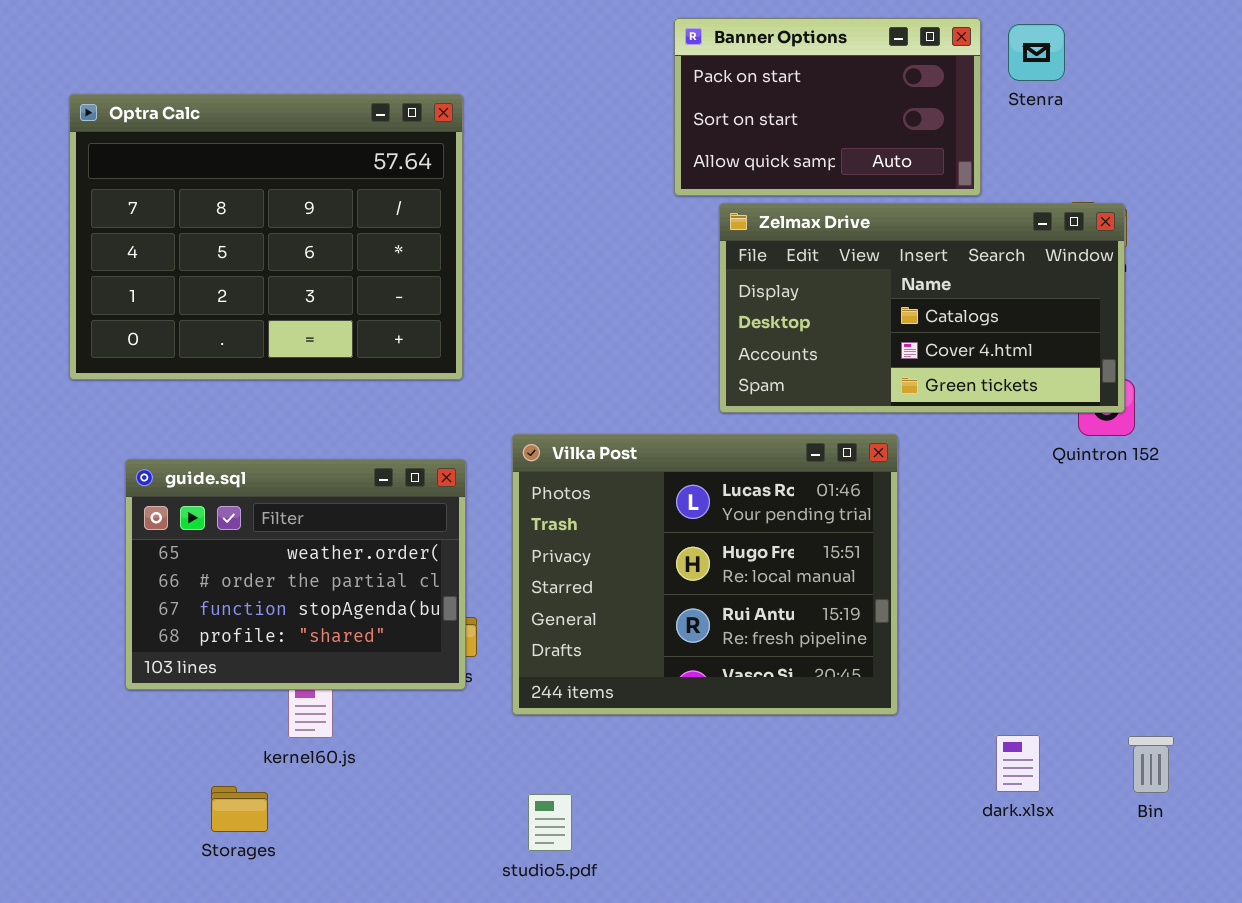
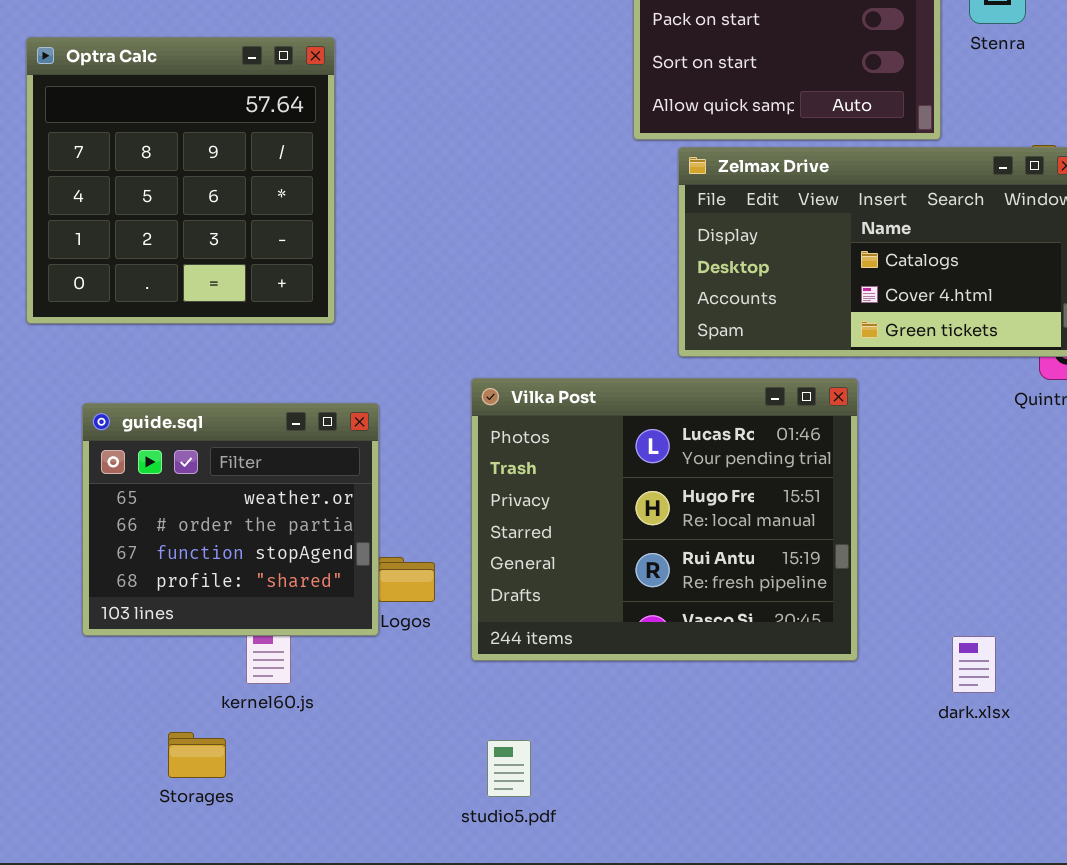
Optra Calc: [69,94,463,380] -> [26,37,335,324], resized
guide.sql: [125,459,466,690] -> [82,403,379,636], resized
dark.xlsx: [996,735,1040,792] -> [952,636,996,693], moved

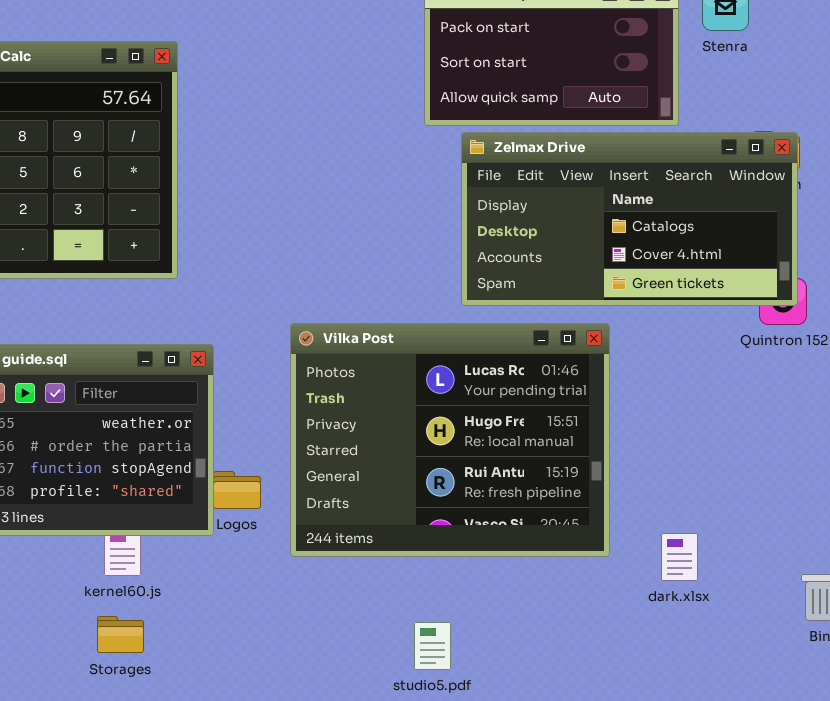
dark.xlsx: [952,636,996,693] -> [661,533,698,581], moved
Storages: [168,732,226,778] -> [97,616,144,653], moved
studio5.pdf: [487,740,531,797] -> [414,622,451,670], moved

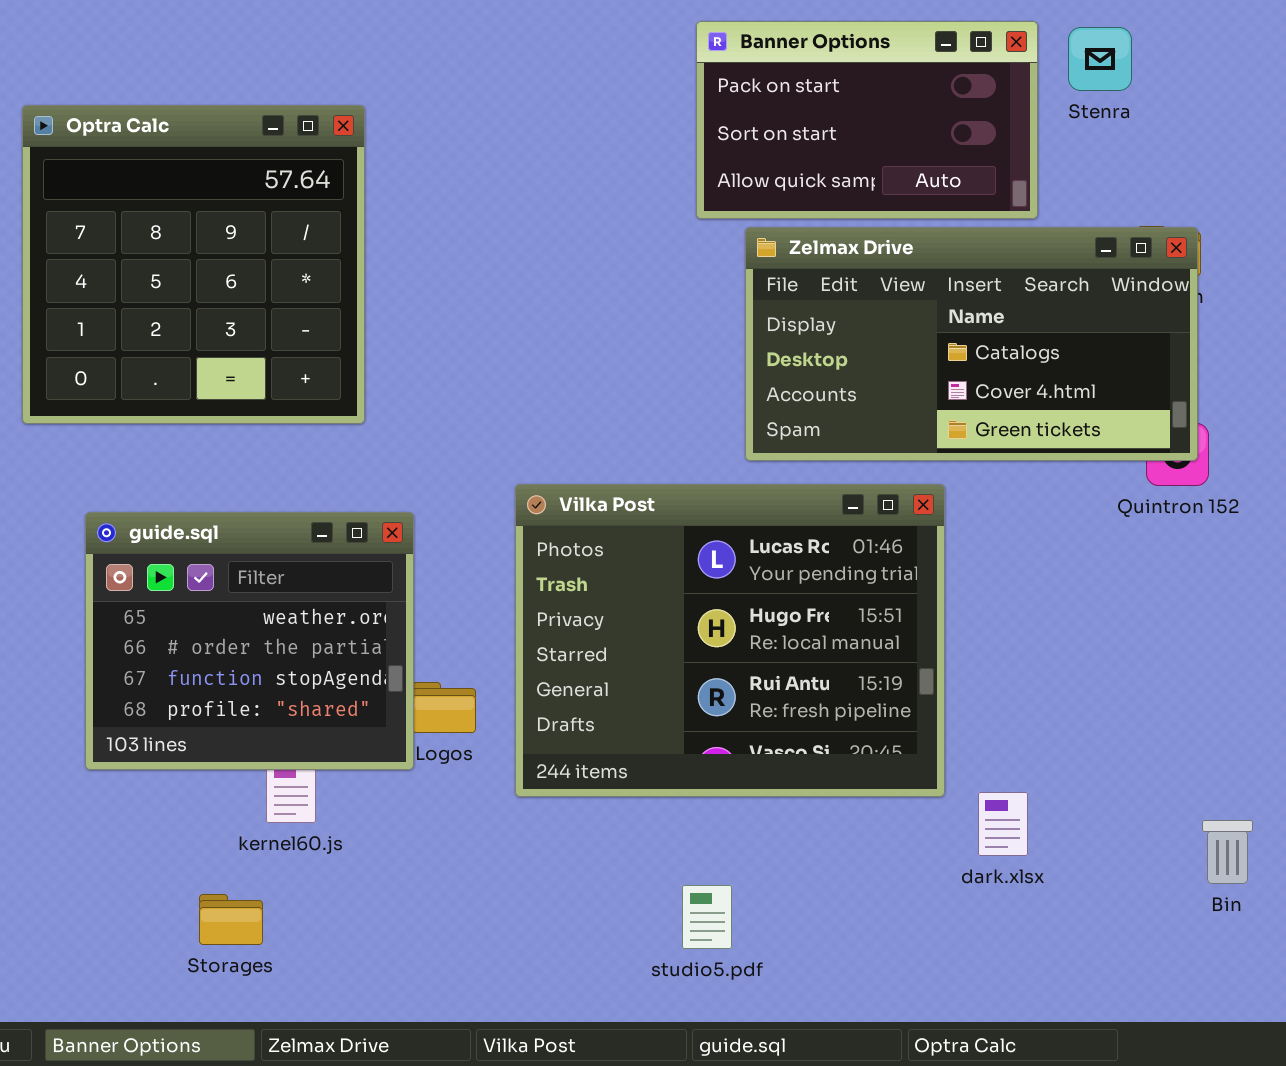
dark.xlsx: [661,533,698,581] -> [978,792,1028,856], moved
Storages: [97,616,144,653] -> [199,894,263,945], moved

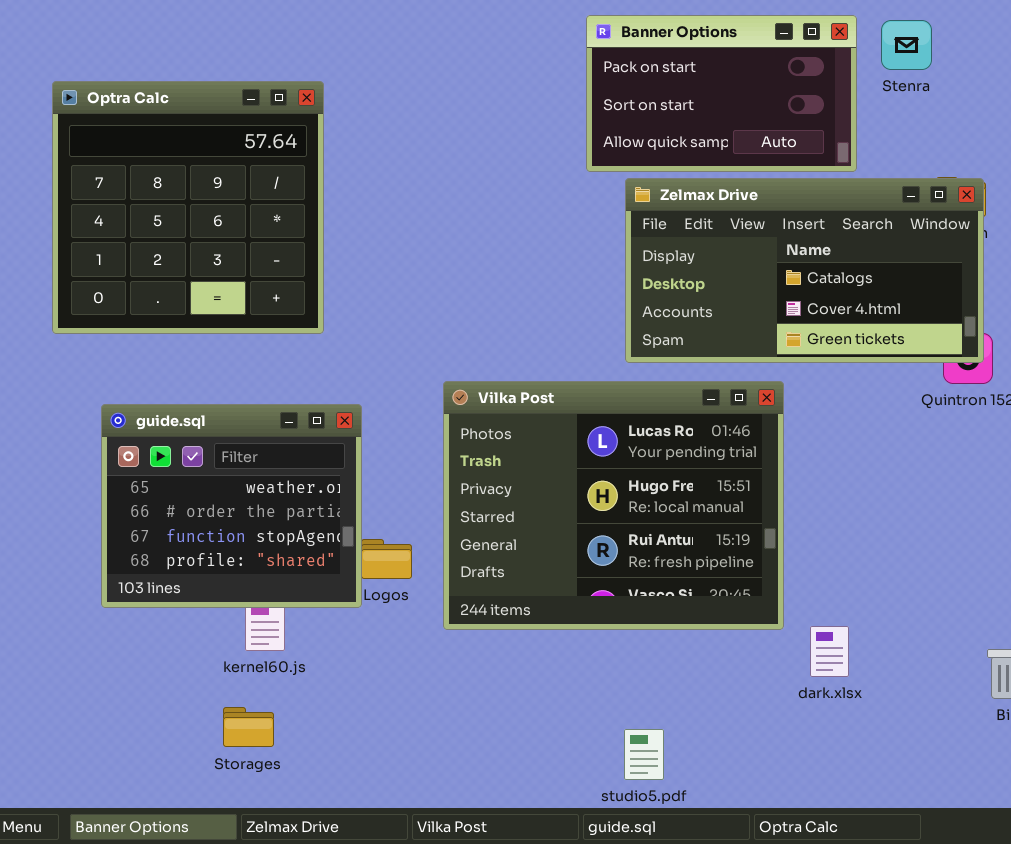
studio5.pdf: [682,885,732,949] -> [624,729,664,780], moved
Storages: [199,894,263,945] -> [223,707,274,747], moved

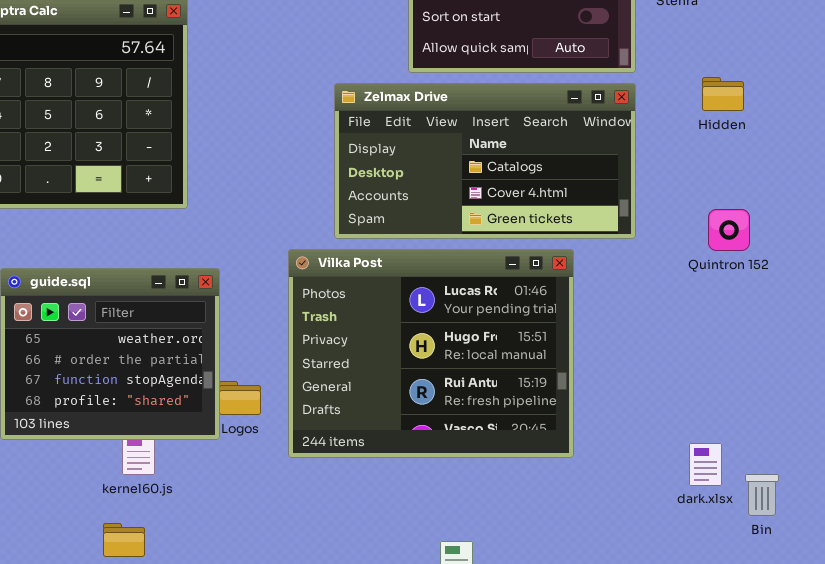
Zelmax Drive: [625,178,984,363] -> [334,83,636,239], moved
dark.xlsx: [810,626,849,677] -> [689,443,722,486], moved

